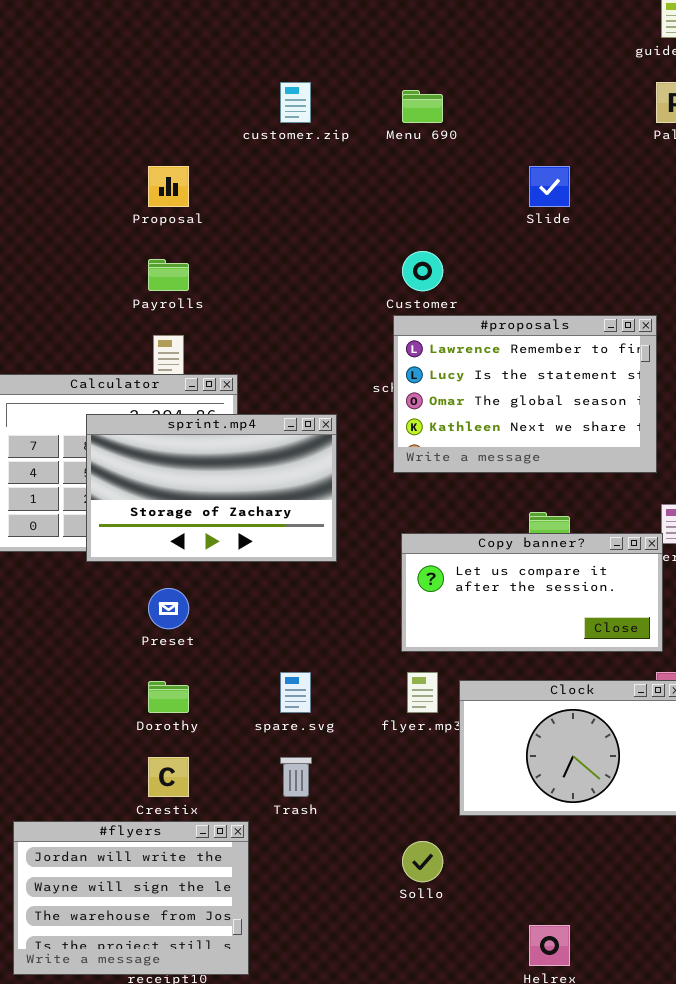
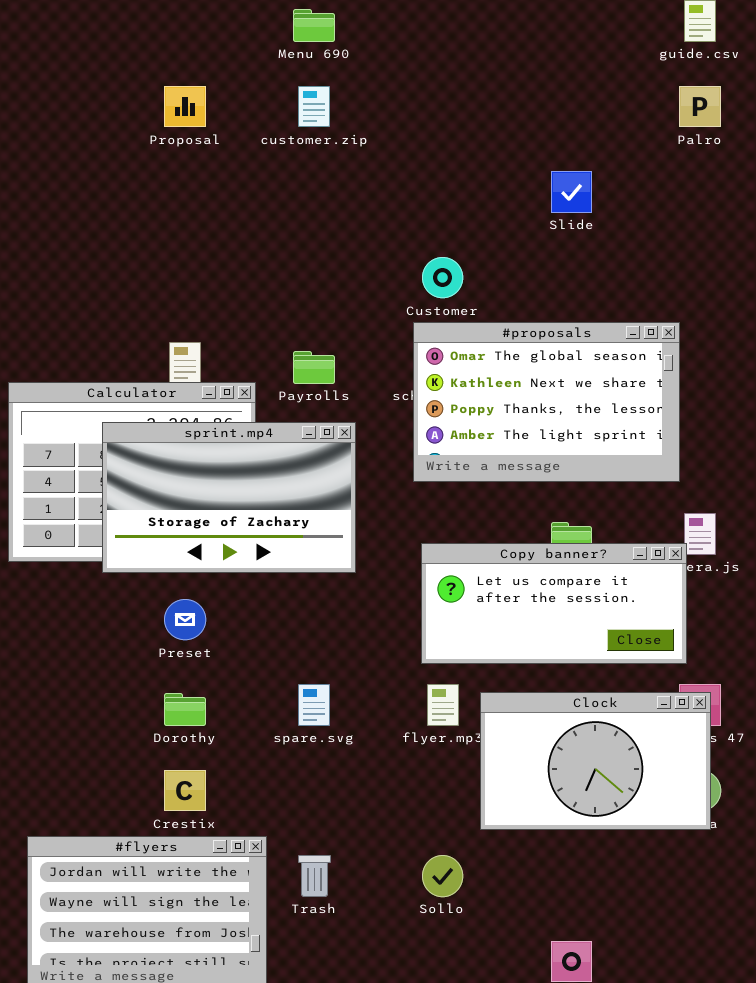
Menu 690: [402,90,443,123] -> [293,9,335,42], moved
Proposal: [148,166,189,207] -> [164,86,206,127], moved
Payrolls: [148,259,189,291] -> [293,351,335,384], moved
#proposals: [393,315,657,473] -> [413,322,680,482], scrolled down 2 rows
Trash: [280,757,312,797] -> [298,855,331,897], moved

